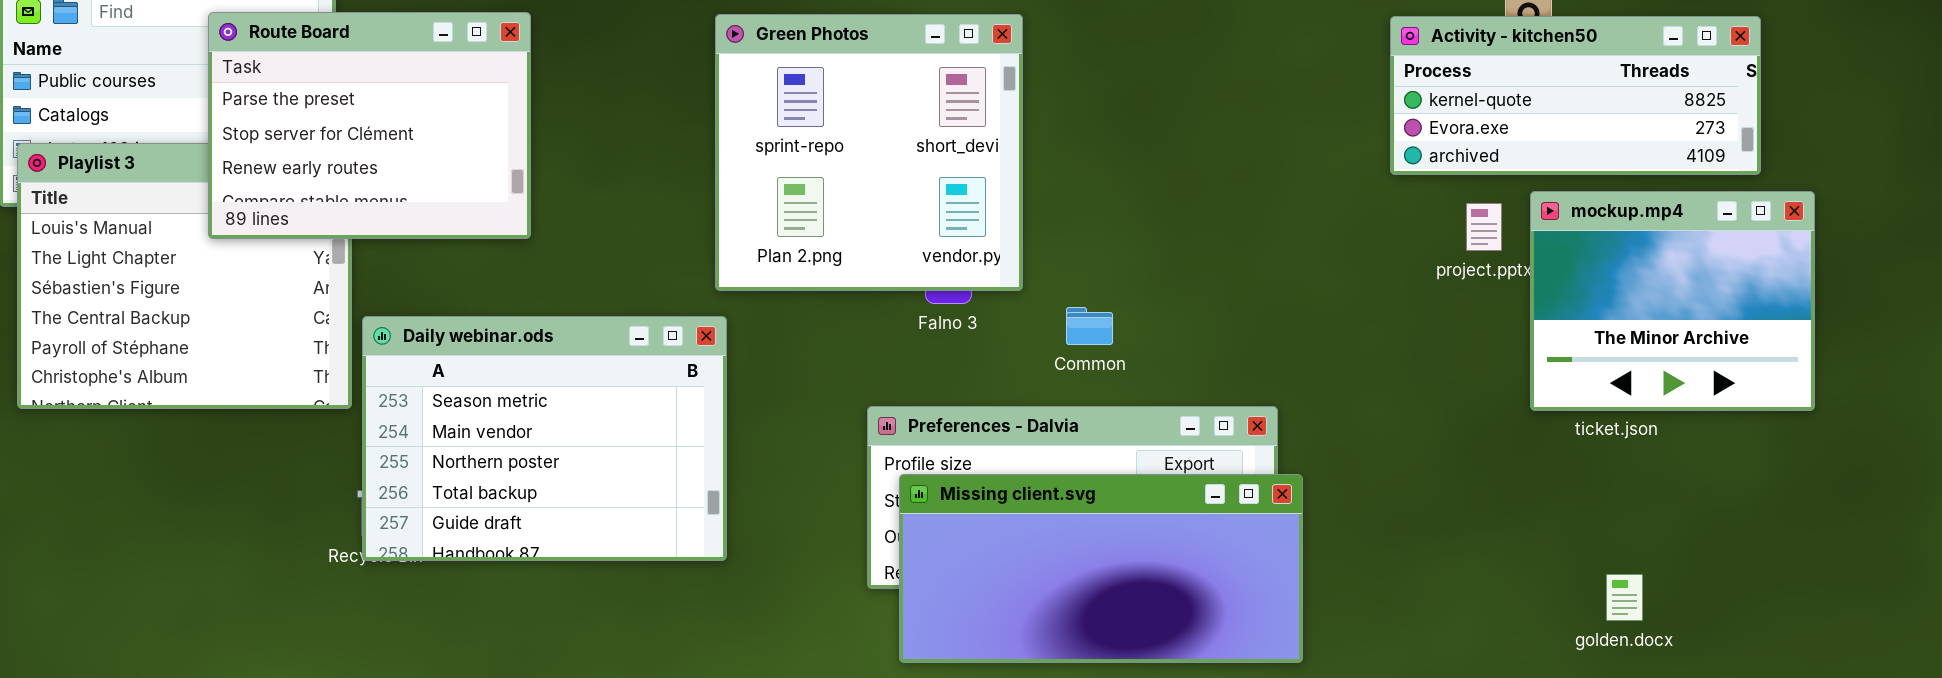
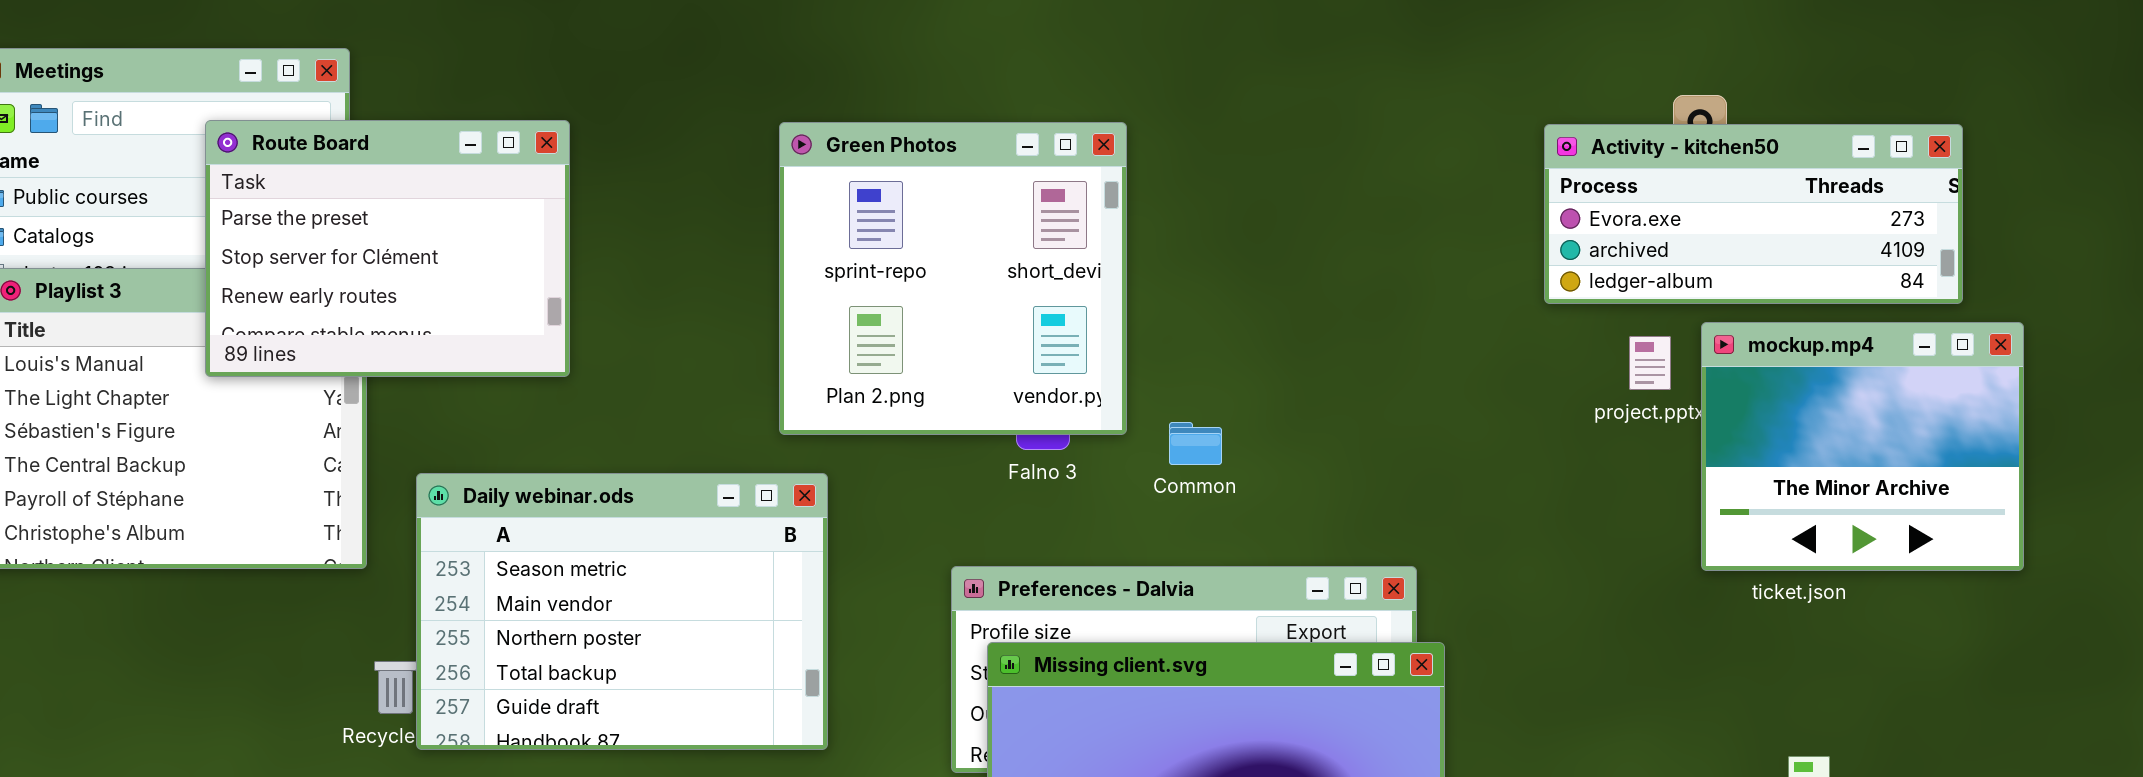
Activity - kitchen50: [1390,16,1761,175] -> [1544,124,1963,304], scrolled down 1 row
Common: [1066,307,1113,345] -> [1169,422,1222,465], moved
Daily webinar.ods: [362,316,727,561] -> [416,473,828,750], moved

